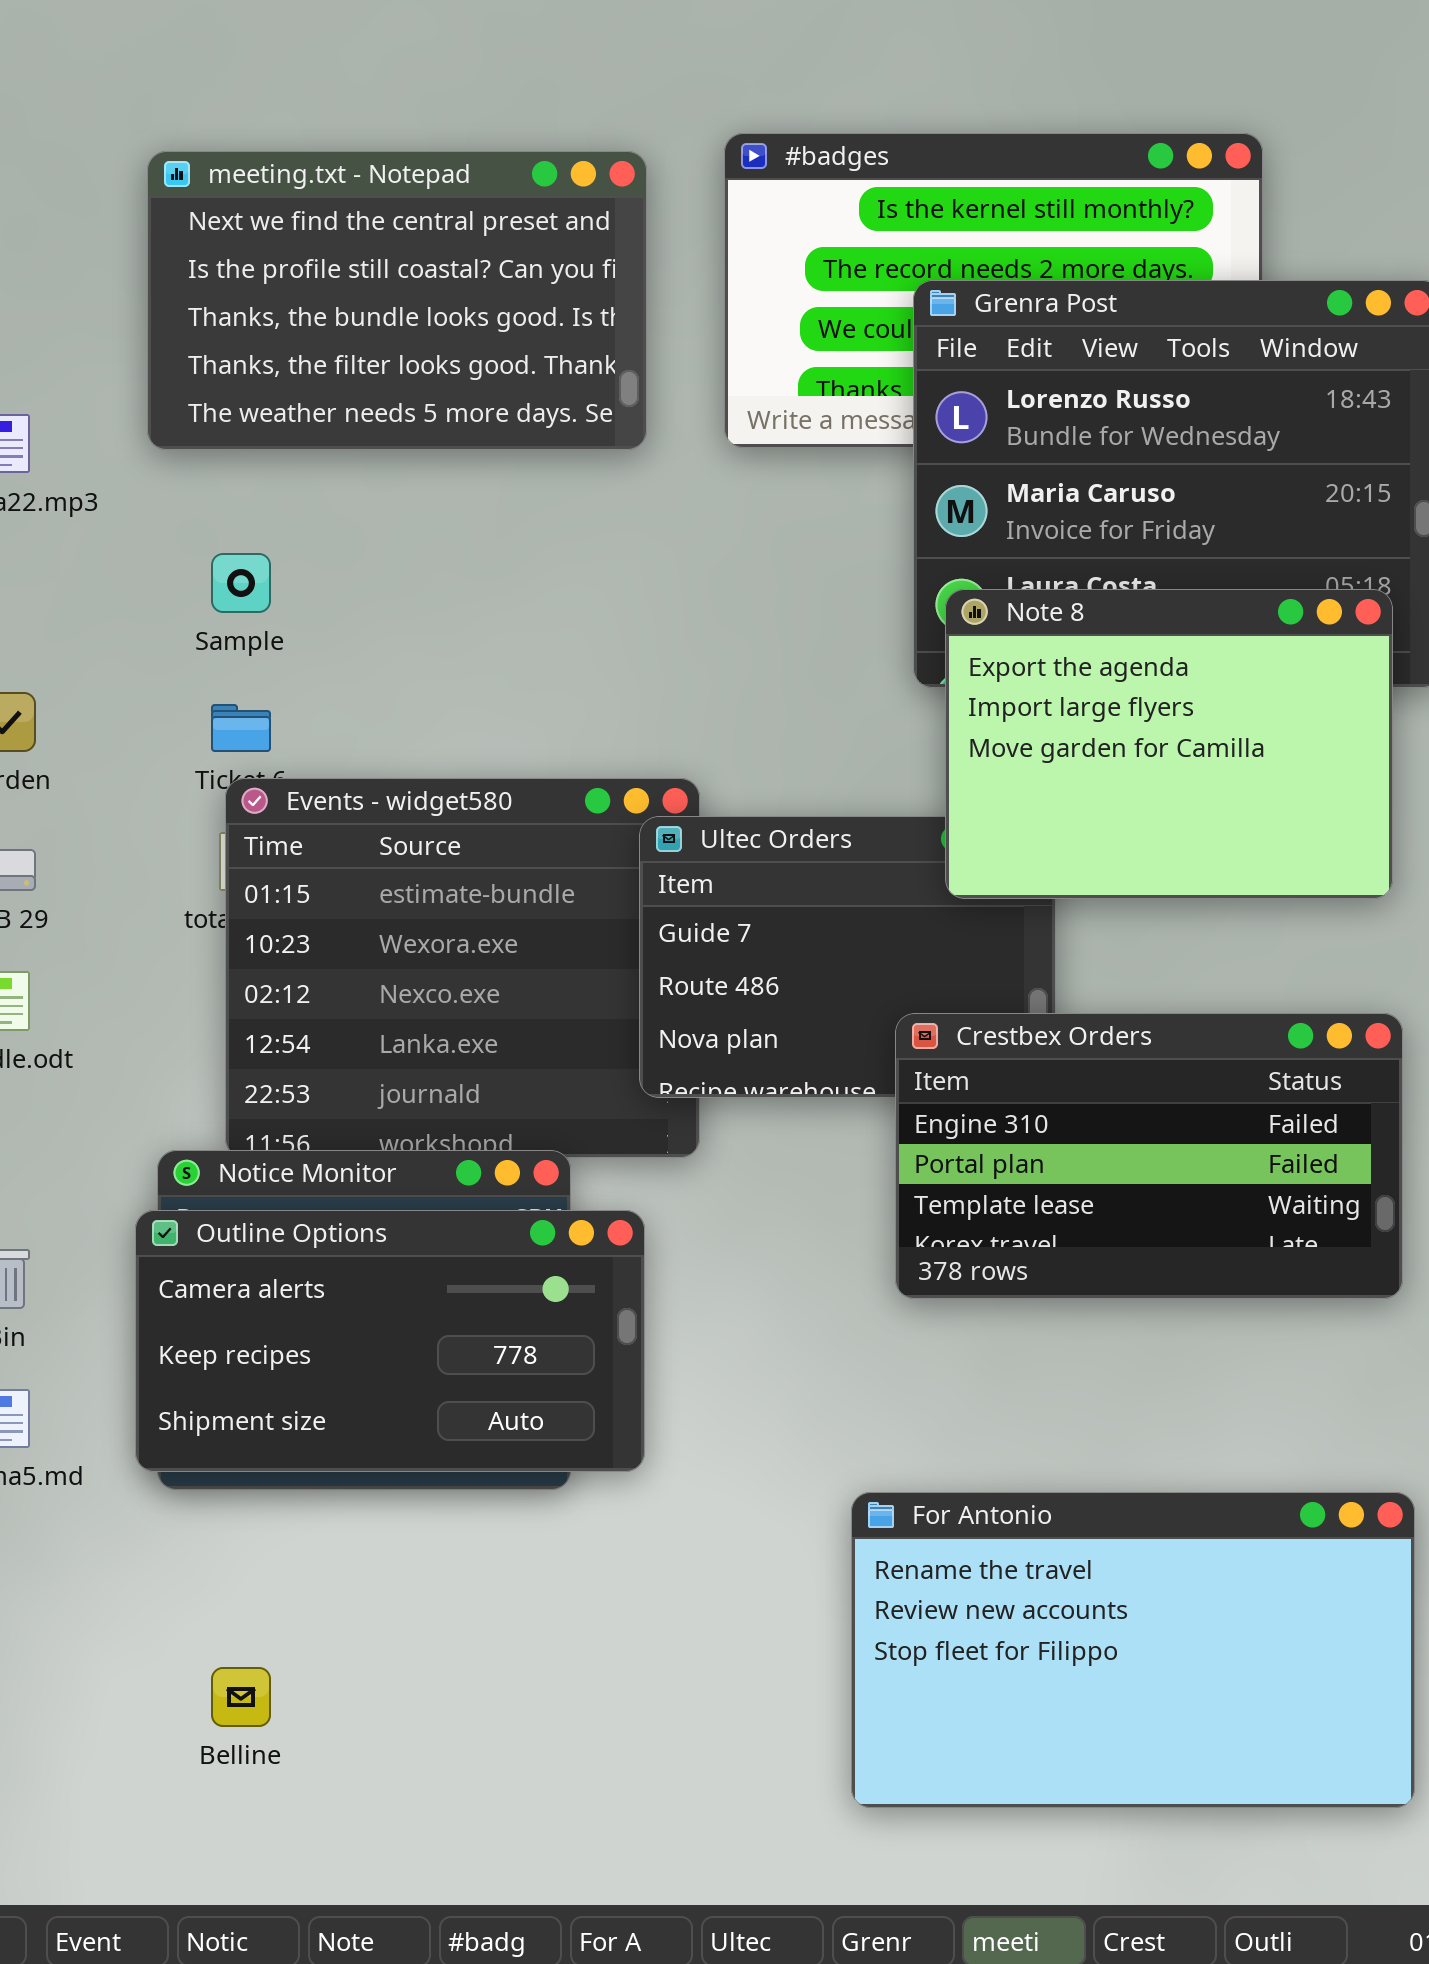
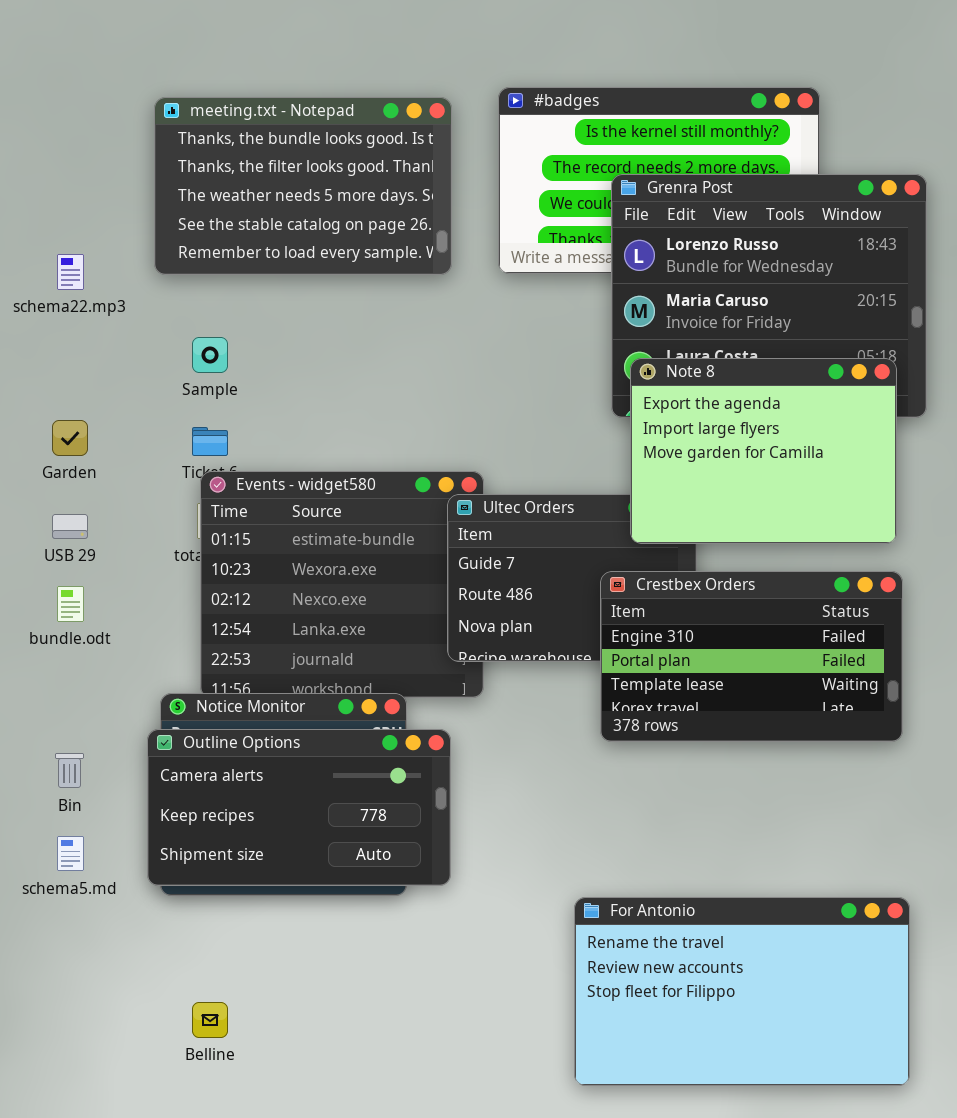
meeting.txt - Notepad: [147,151,647,450] -> [154,97,452,275], scrolled down 2 rows
Crestbex Orders: [895,1013,1403,1299] -> [600,571,903,742], moved

